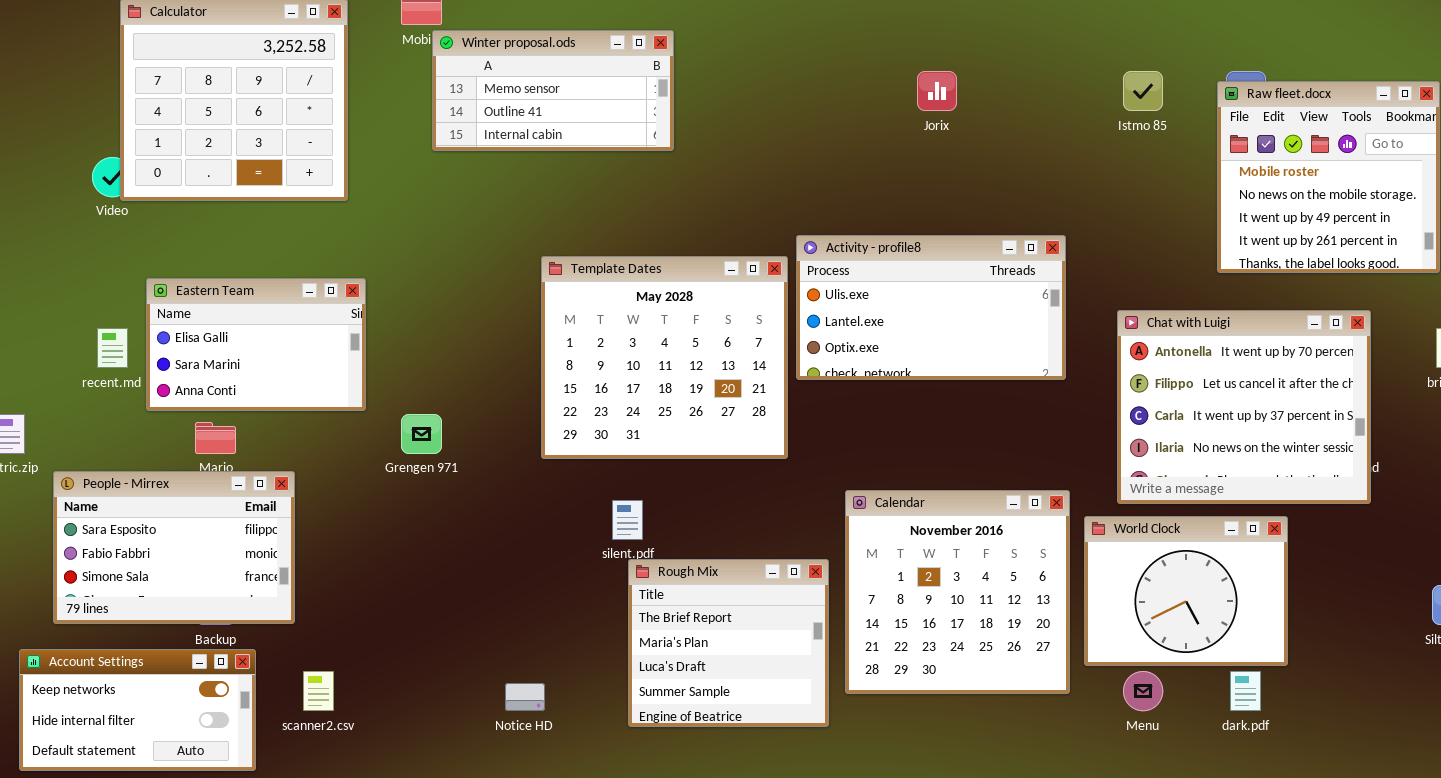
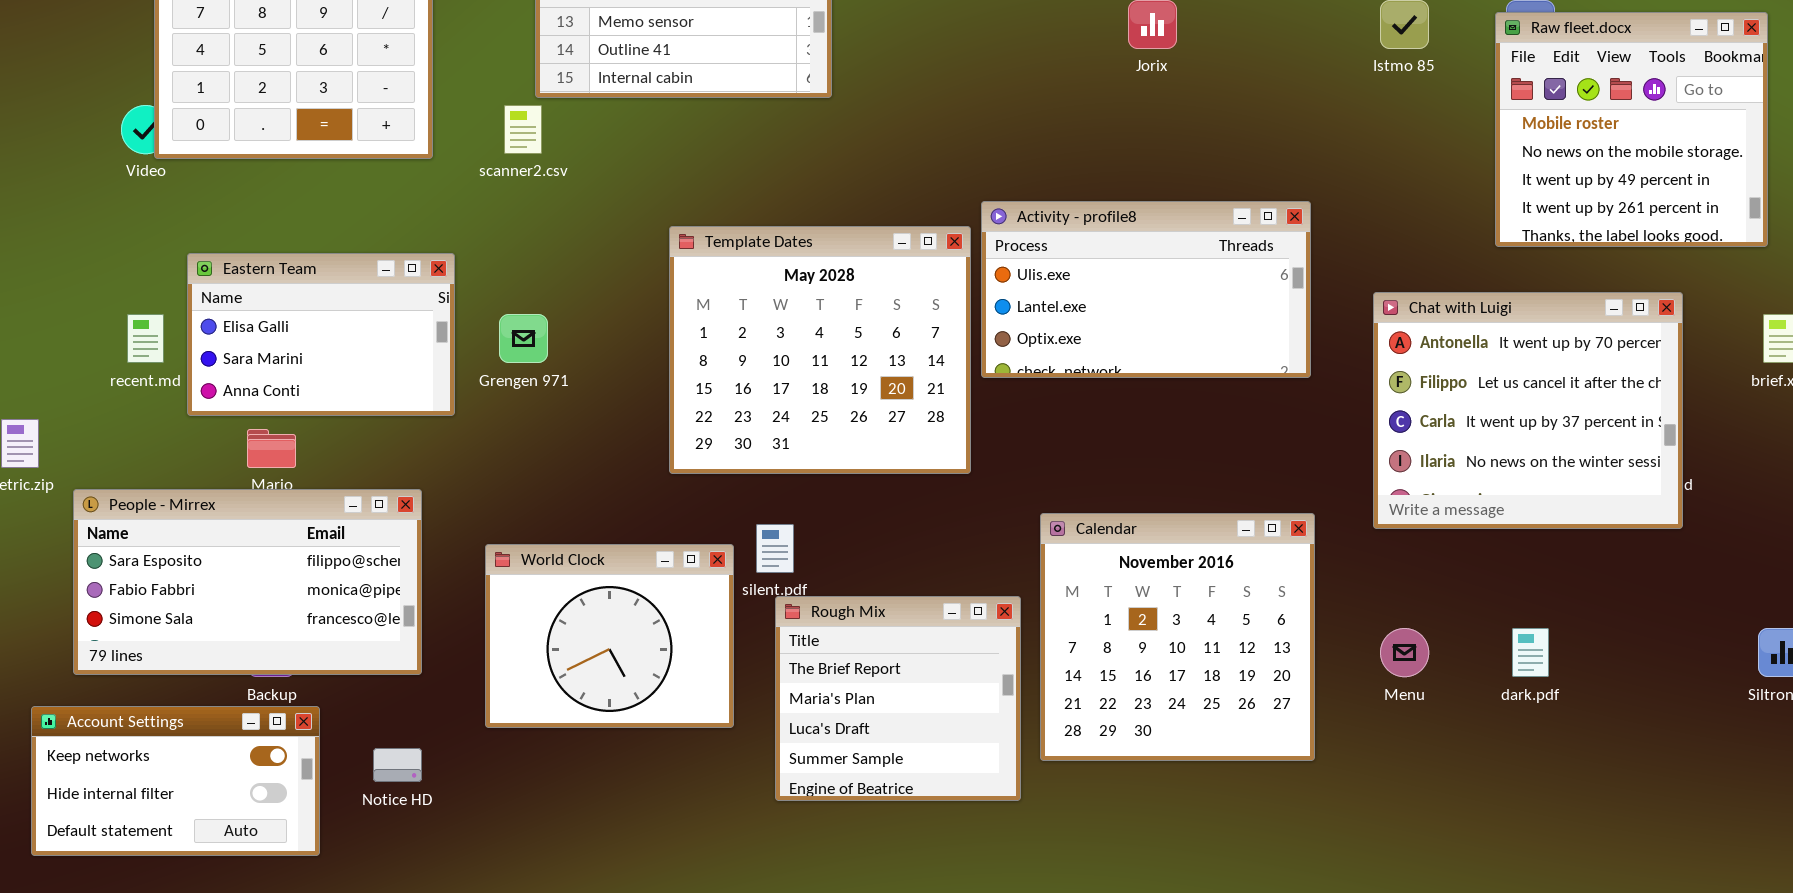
Grengen 971: [401,414,442,454] -> [499,314,548,363], moved
People - Mirrex: [53,471,295,624] -> [73,489,422,675], resized
World Clock: [1084,516,1288,666] -> [485,544,734,728], moved
scanner2.csv: [303,671,334,711] -> [504,105,542,154], moved
Menu: [1123,671,1163,711] -> [1380,628,1429,677], moved
dark.pdf: [1230,671,1261,711] -> [1512,628,1549,677], moved
Notice HD: [505,683,545,711] -> [373,748,422,782], moved

